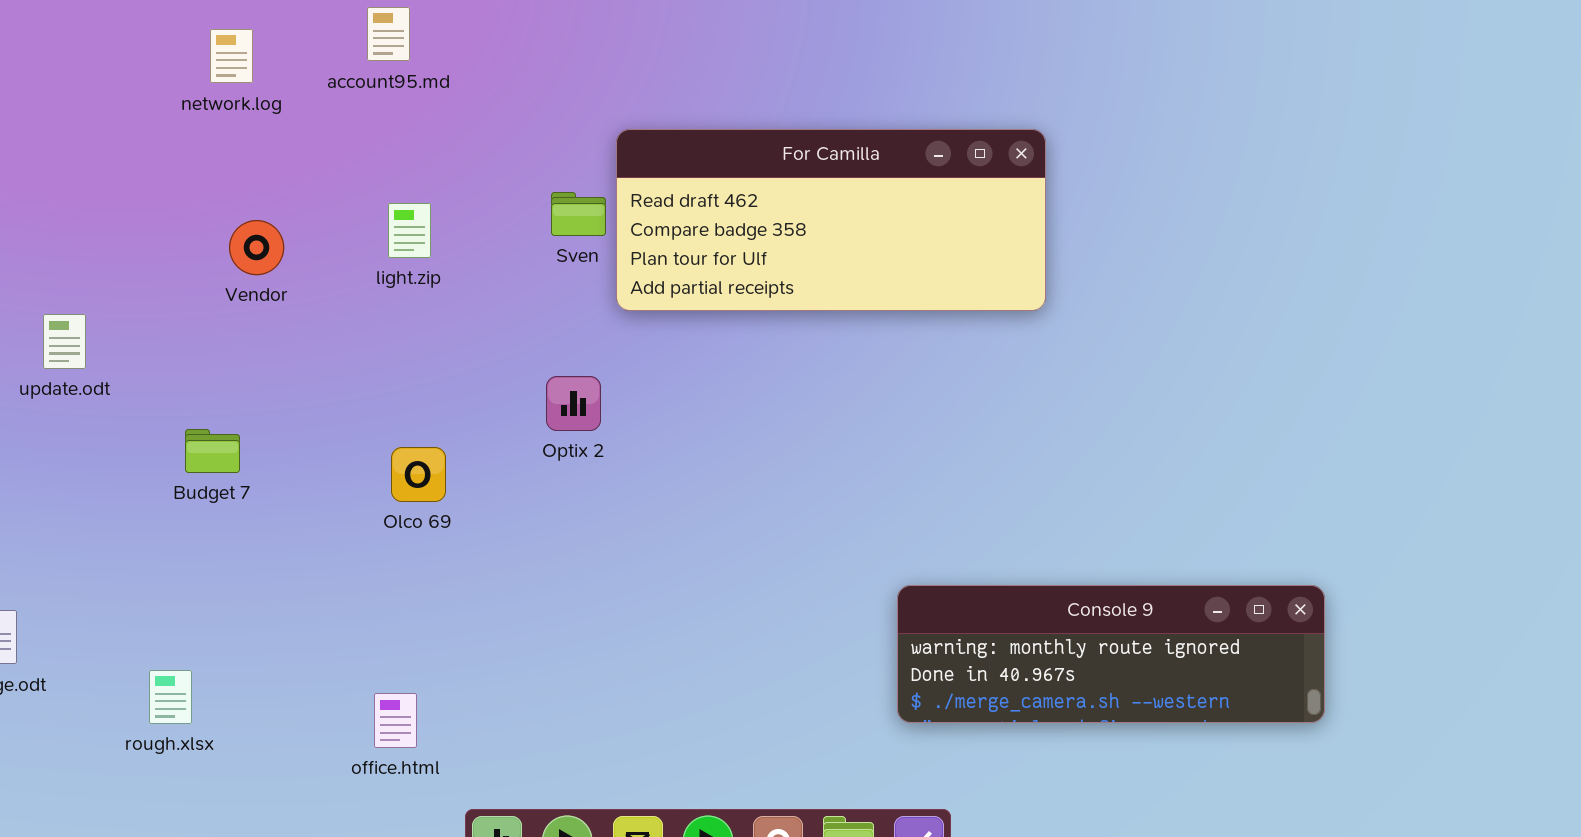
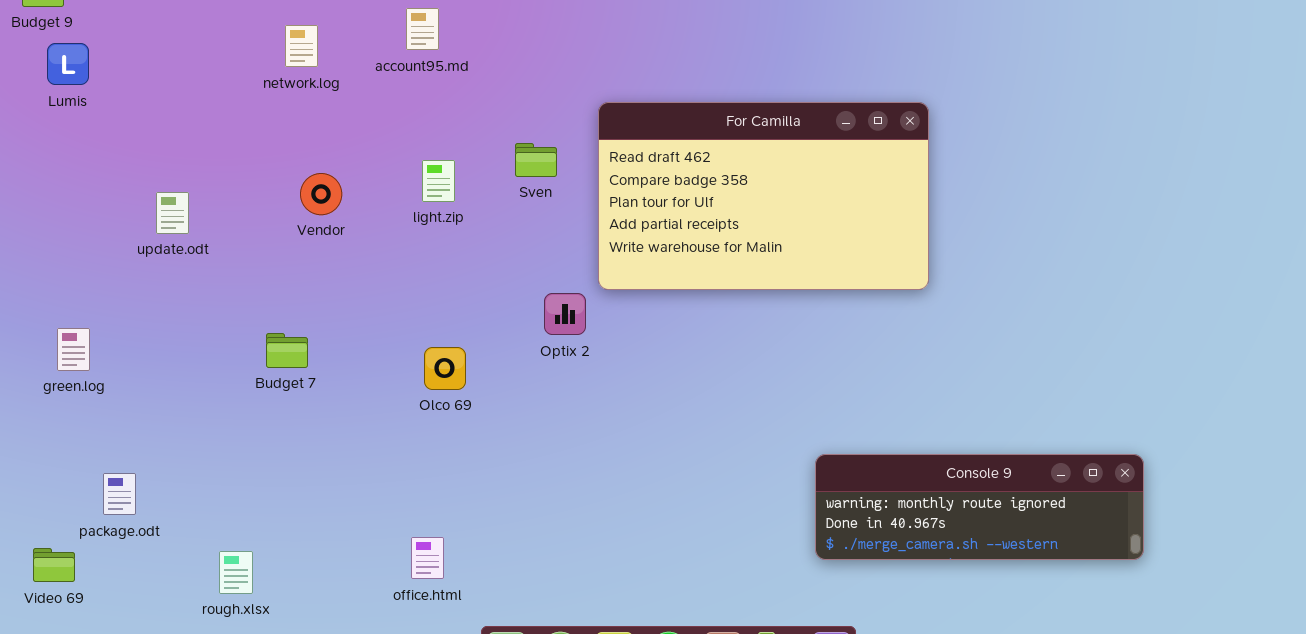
For Camilla: [616,129,1046,311] -> [598,102,929,290], resized
Sven: [551,192,606,236] -> [515,143,557,177], moved
update.odt: [43,314,86,369] -> [156,192,189,234], moved
rough.xlsx: [149,670,192,724] -> [219,551,253,594], moved

